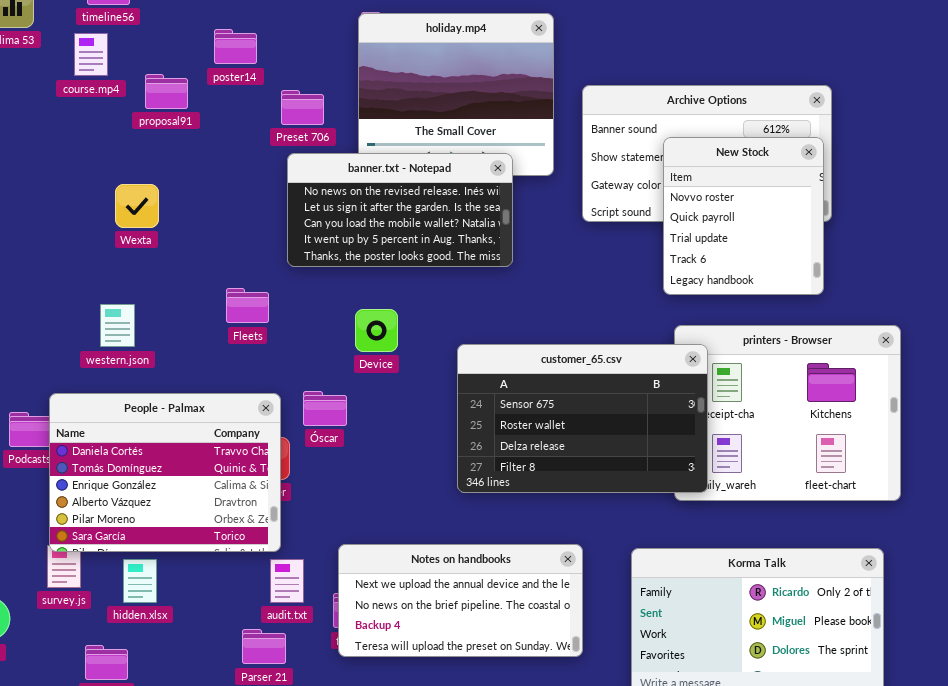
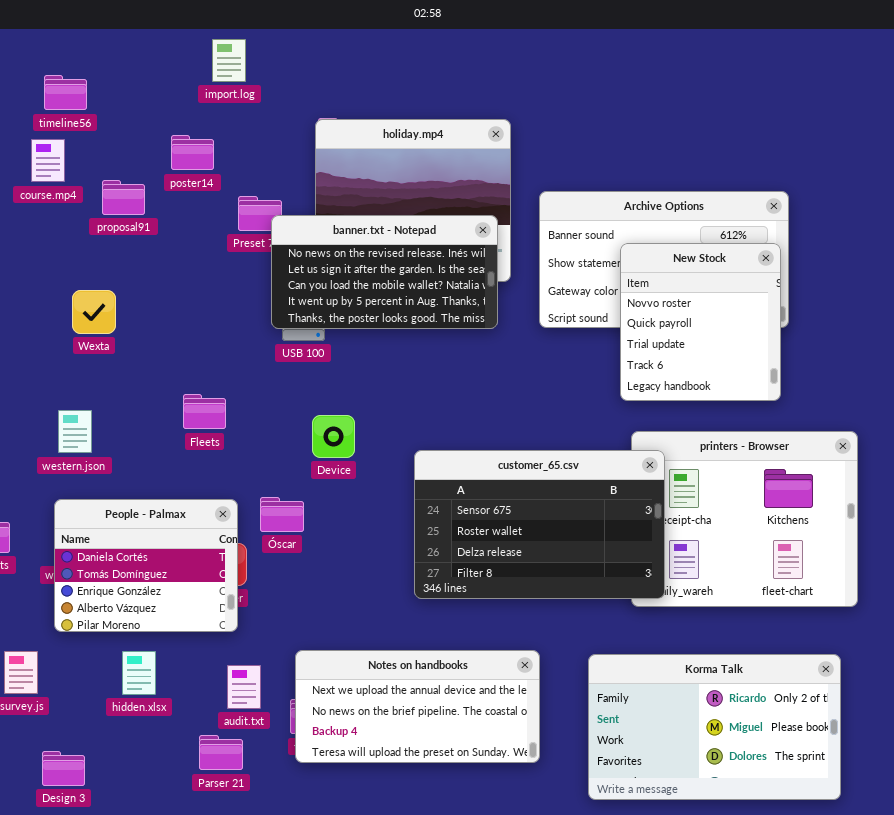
banner.txt - Notepad: [287,153,513,267] -> [271,215,498,329], moved
People - Palmax: [49,393,281,552] -> [54,499,238,632], resized
hidden.xlsx: [123,559,157,603] -> [122,651,156,695], moved

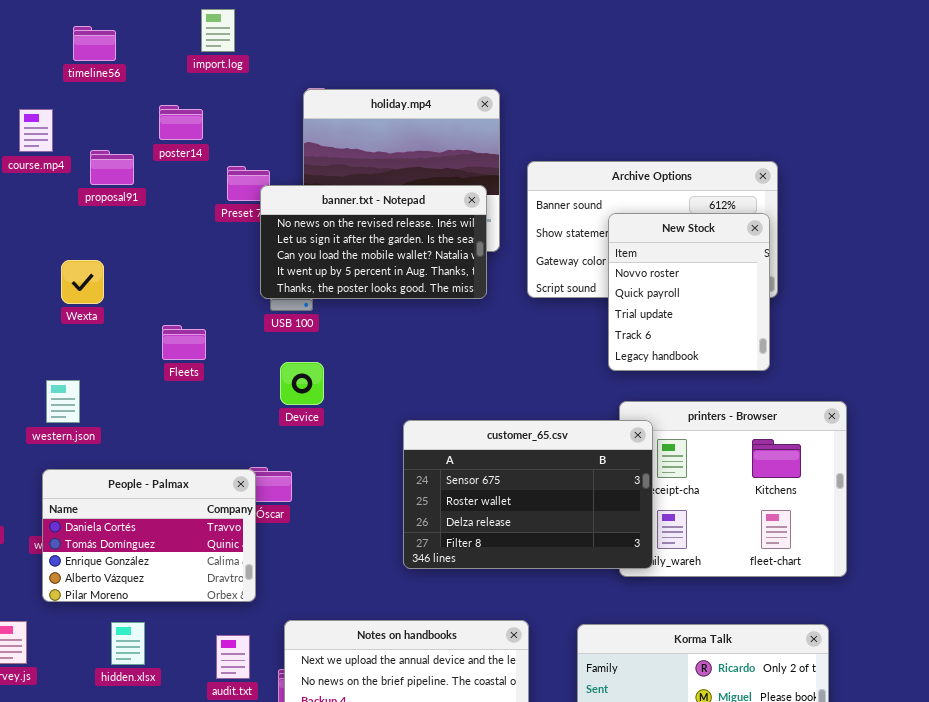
timeline56: [44,75,87,110] -> [73,26,116,61], moved
Fleets: [183,394,226,429] -> [162,325,206,360], moved
Device: [312,415,355,458] -> [280,362,324,405], moved
People - Palmax: [54,499,238,632] -> [42,469,256,602], resized

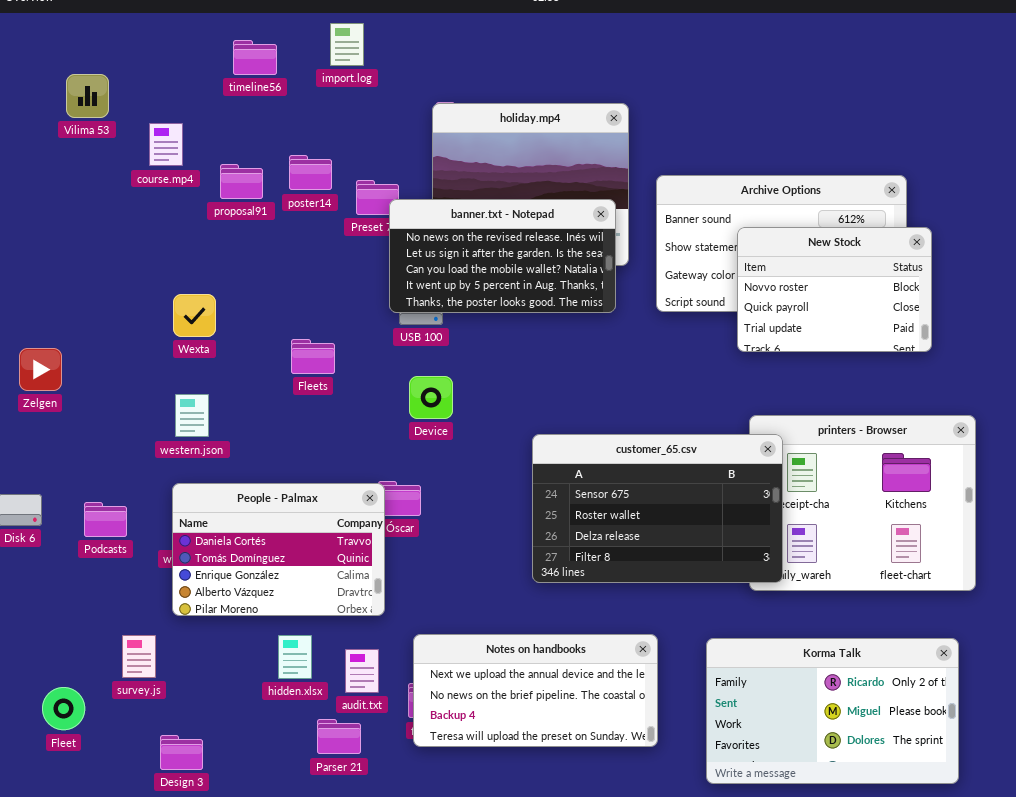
timeline56: [73,26,116,61] -> [233,40,277,75], moved
poster14: [159,105,203,140] -> [289,155,332,190], moved
New Stock: [608,213,770,371] -> [737,227,932,352], resized
Wexta: [61,260,104,304] -> [173,294,216,337], moved
hidden.xlsx: [111,622,145,665] -> [278,635,312,679], moved

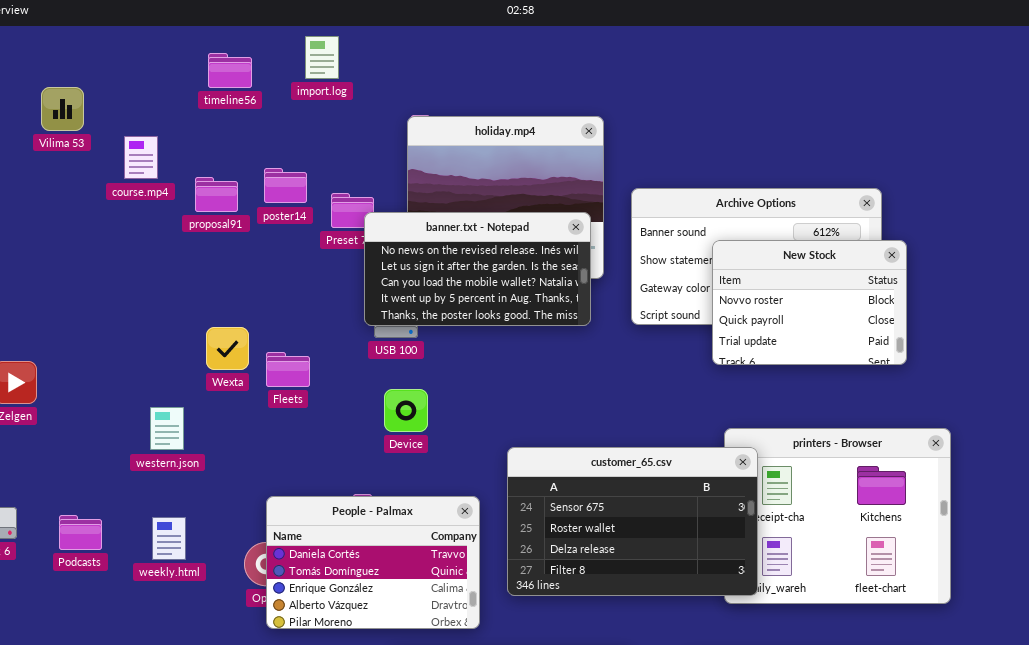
Wexta: [173,294,216,337] -> [206,327,249,370], moved
People - Palmax: [172,483,385,616] -> [266,496,480,629], moved

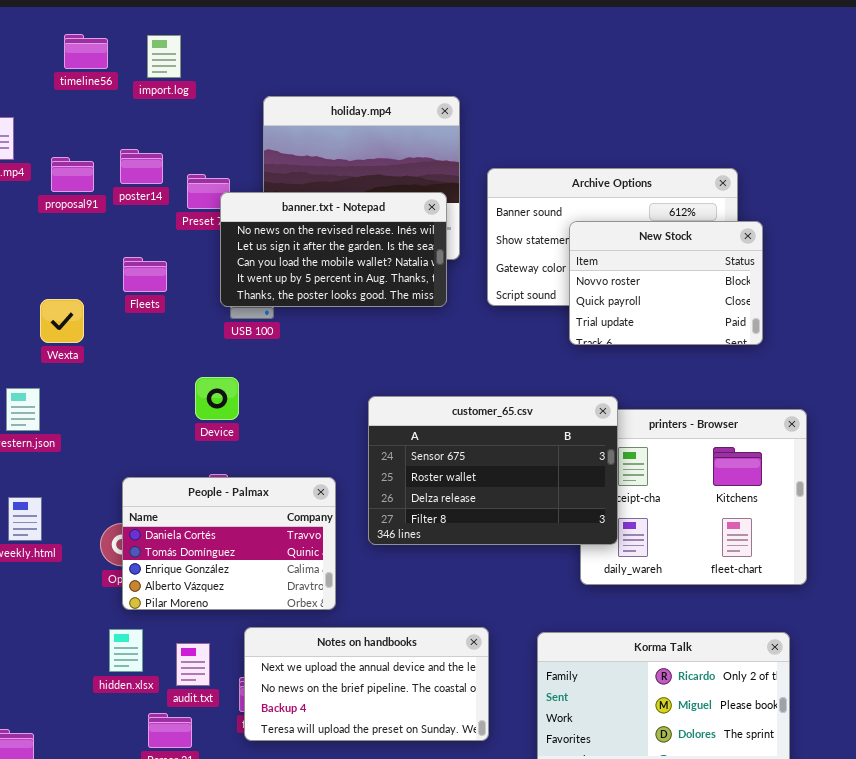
import.log: [305,36,339,79] -> [147,35,181,78], moved
Wexta: [206,327,249,370] -> [40,299,84,343], moved
Fleets: [266,352,310,387] -> [123,257,167,292], moved
Device: [384,389,428,432] -> [195,377,239,420], moved
customer_65.csv: [507,447,758,596] -> [368,396,618,545], moved

